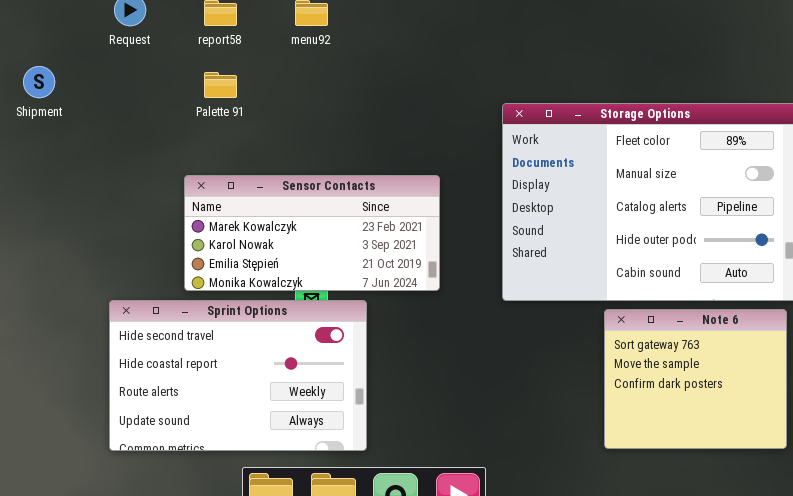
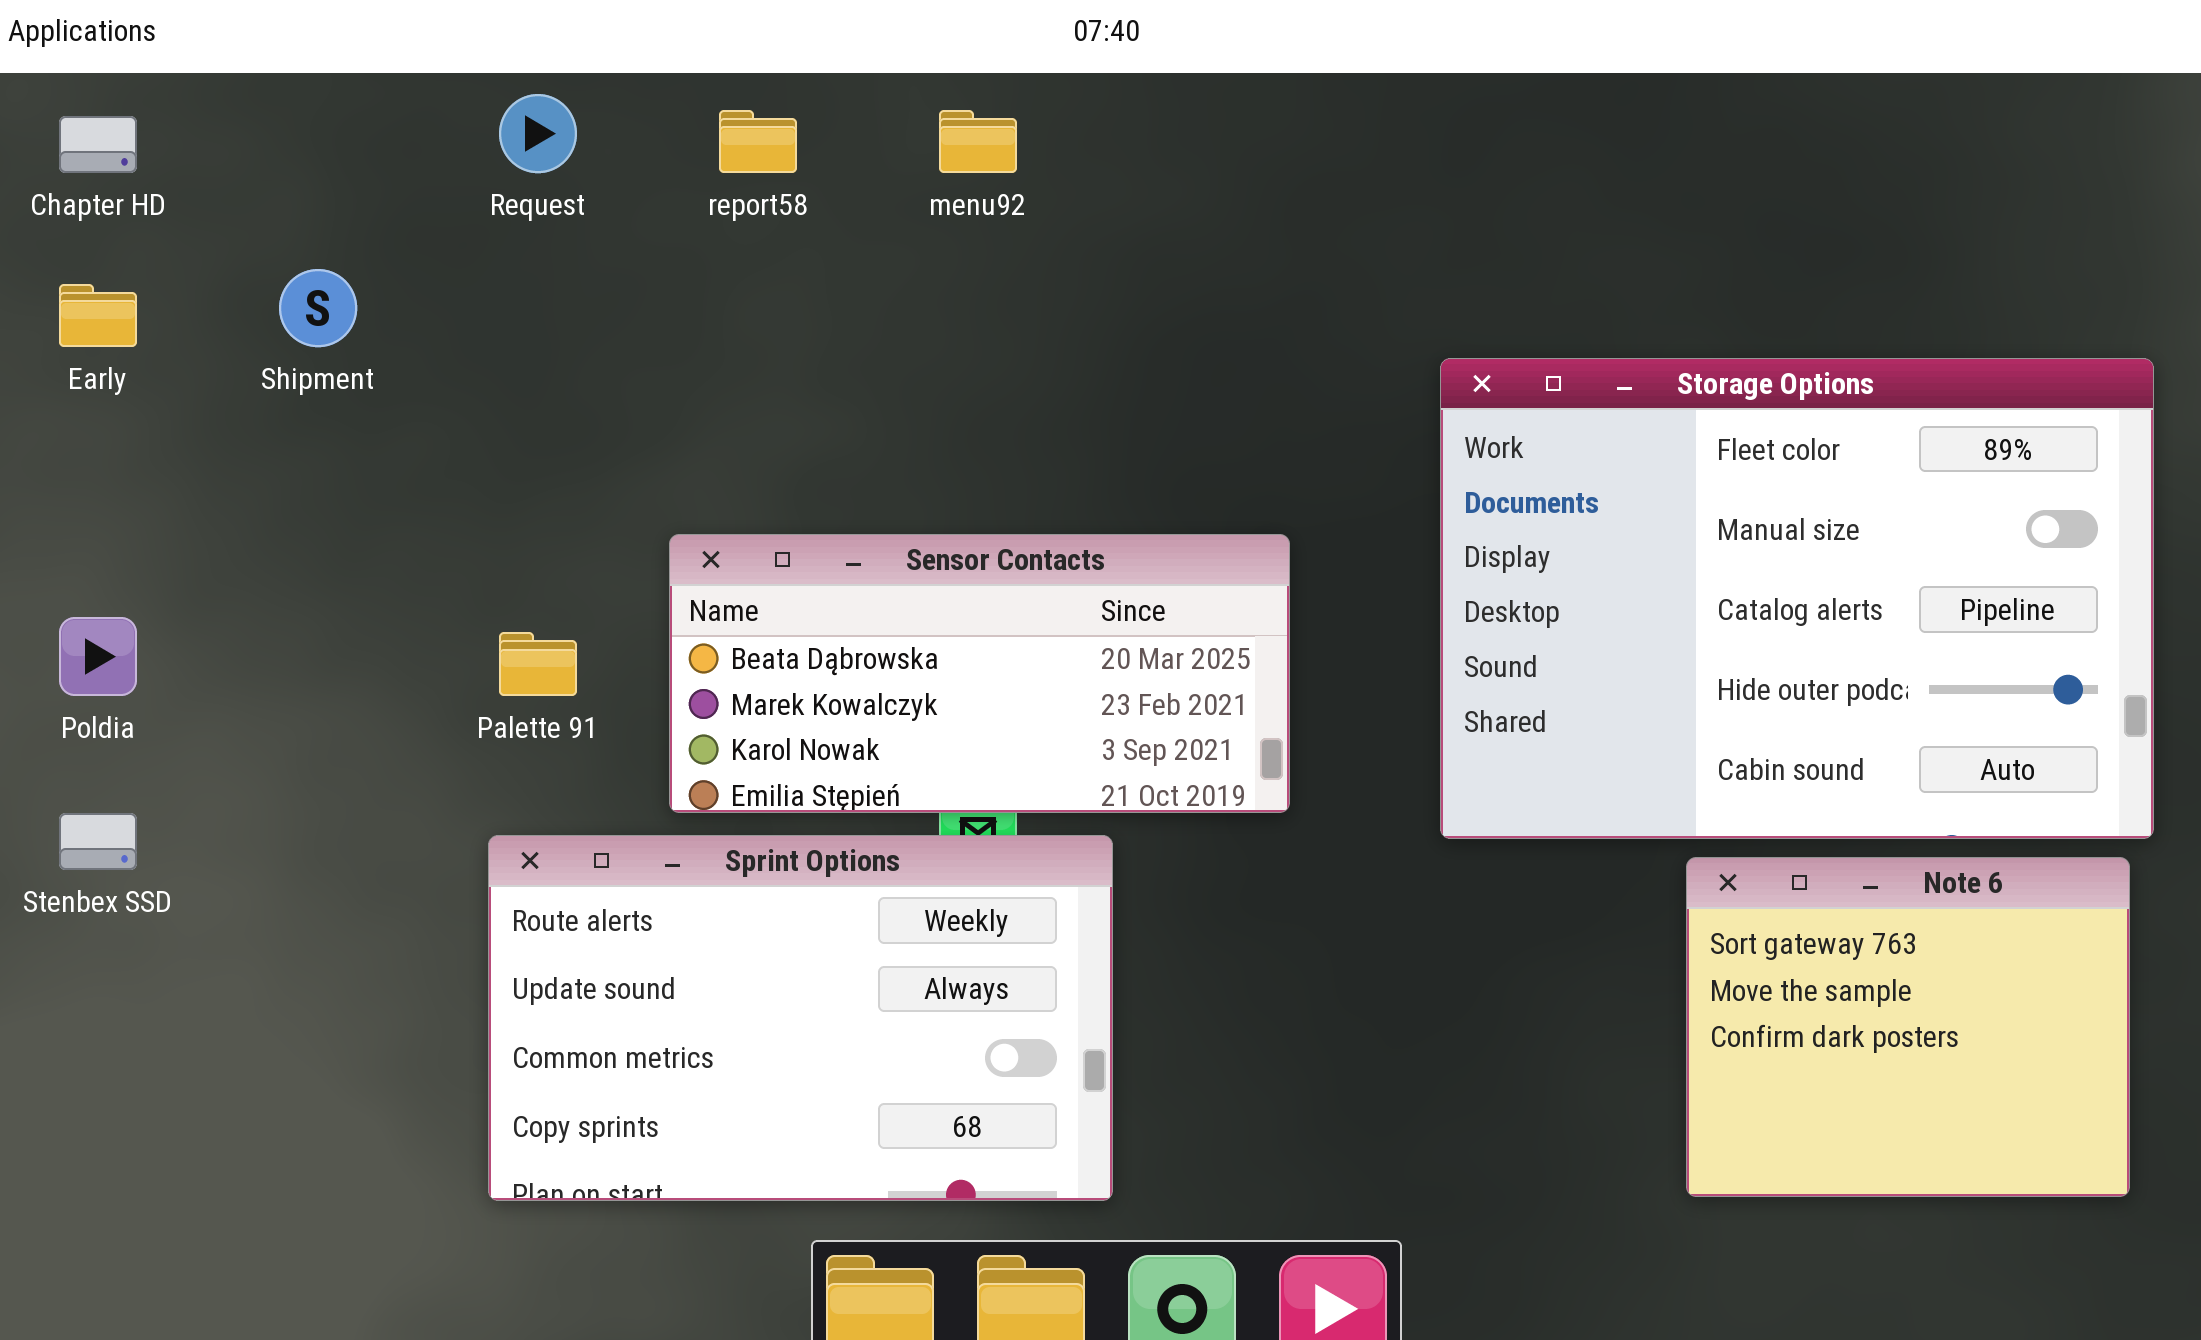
Palette 91: [204,72,237,98] -> [499,632,577,696], moved
Sensor Contacts: [184,175,440,291] -> [669,534,1290,813], scrolled up 1 row
Sprint Options: [109,300,367,451] -> [488,835,1113,1201], scrolled down 2 rows

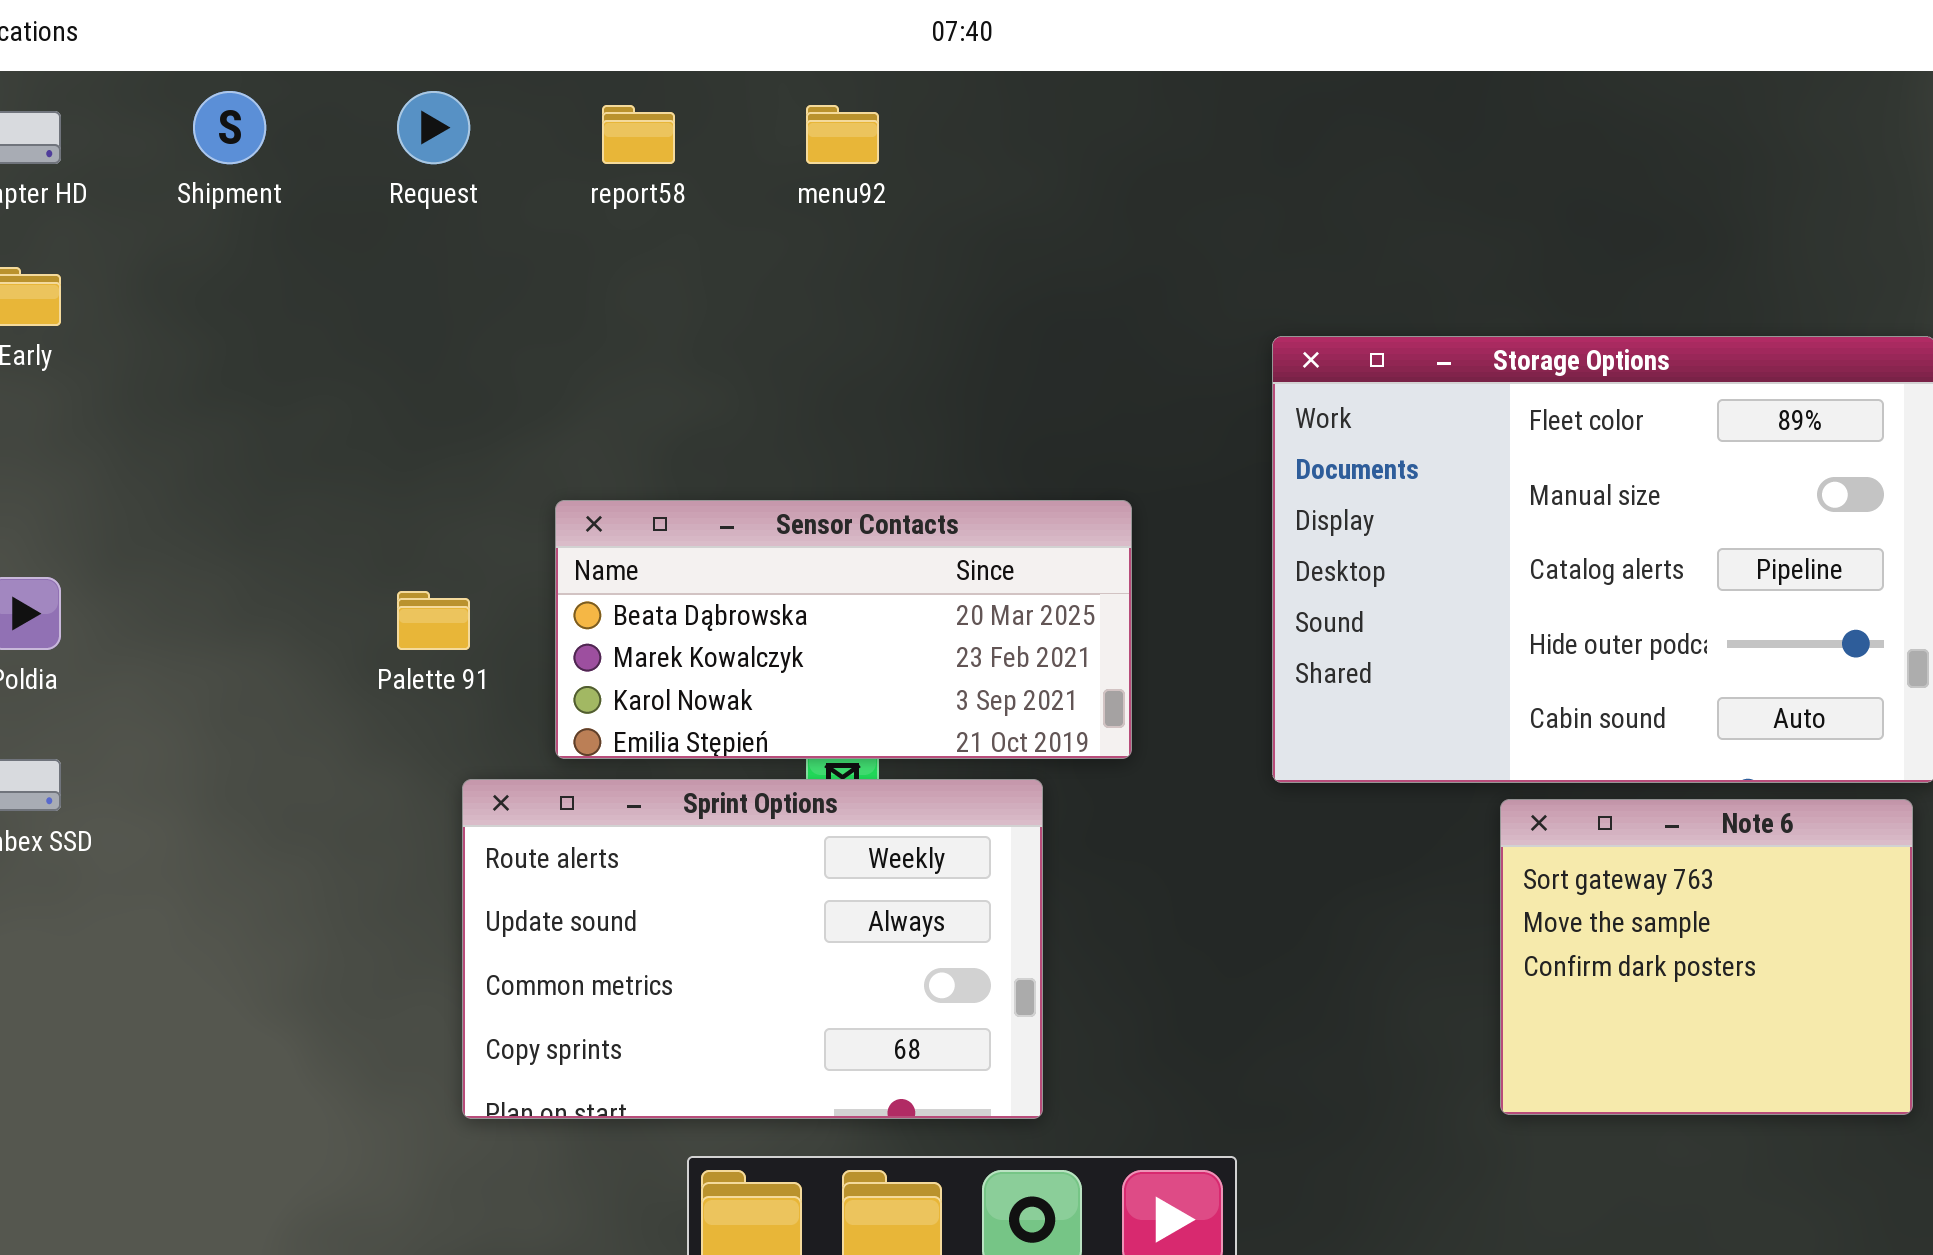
Shipment: [279,269,357,347] -> [193,91,266,164], moved
Sprint Options: [488,835,1113,1201] -> [462,779,1043,1119], moved

